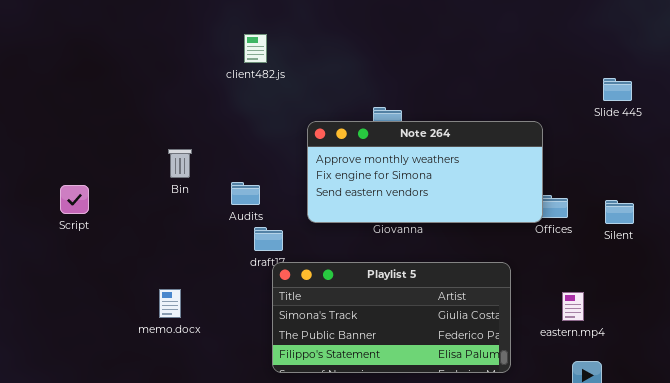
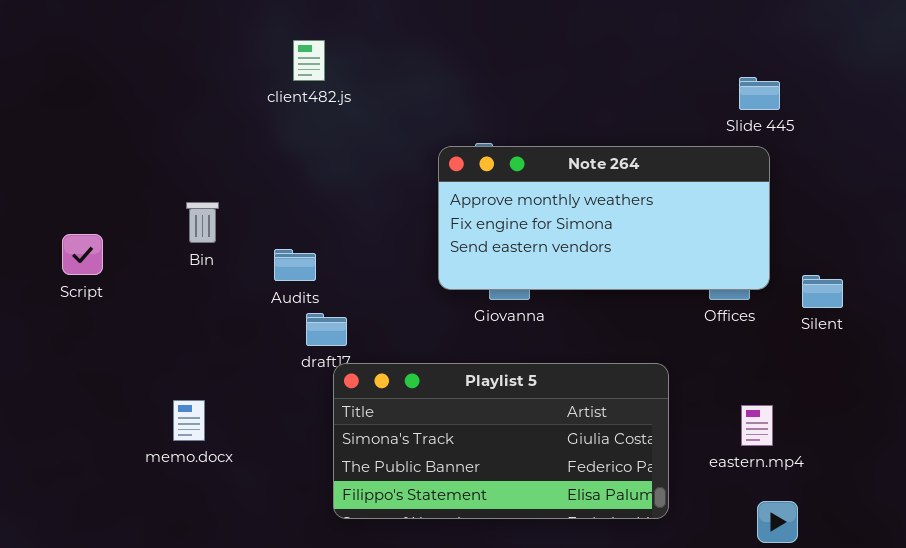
Slide 445: [603,78,632,101] -> [739,77,780,110], moved
Note 264: [307,121,543,223] -> [438,146,770,290], moved
Script: [60,185,89,214] -> [62,234,103,275], moved

